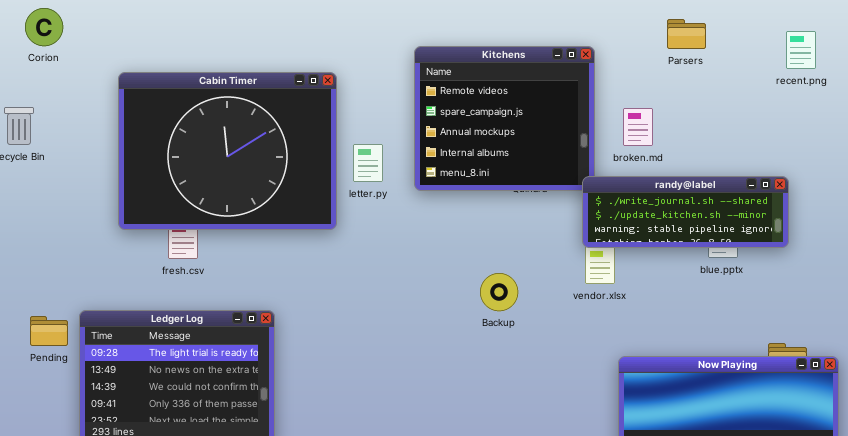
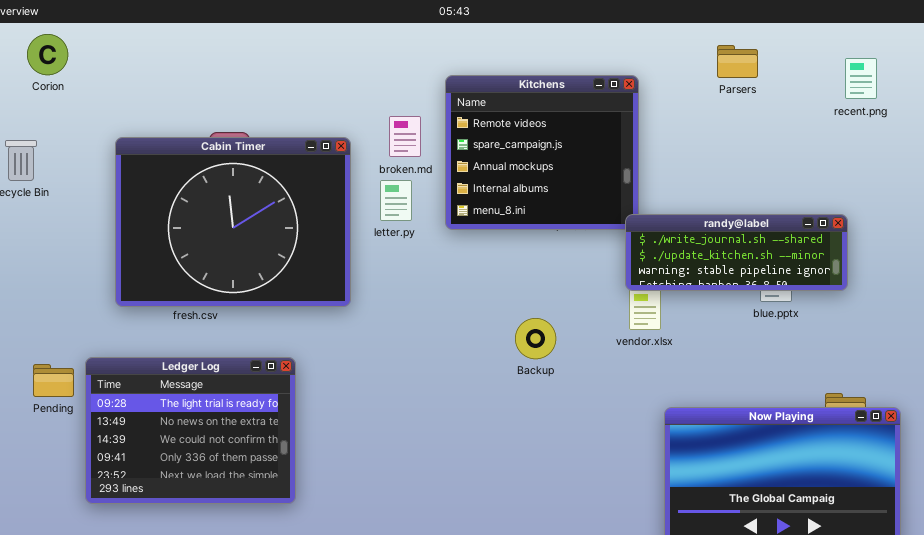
Cabin Timer: [118,72,337,230] -> [115,137,351,307], moved
broken.md: [623,108,653,146] -> [389,116,421,157], moved

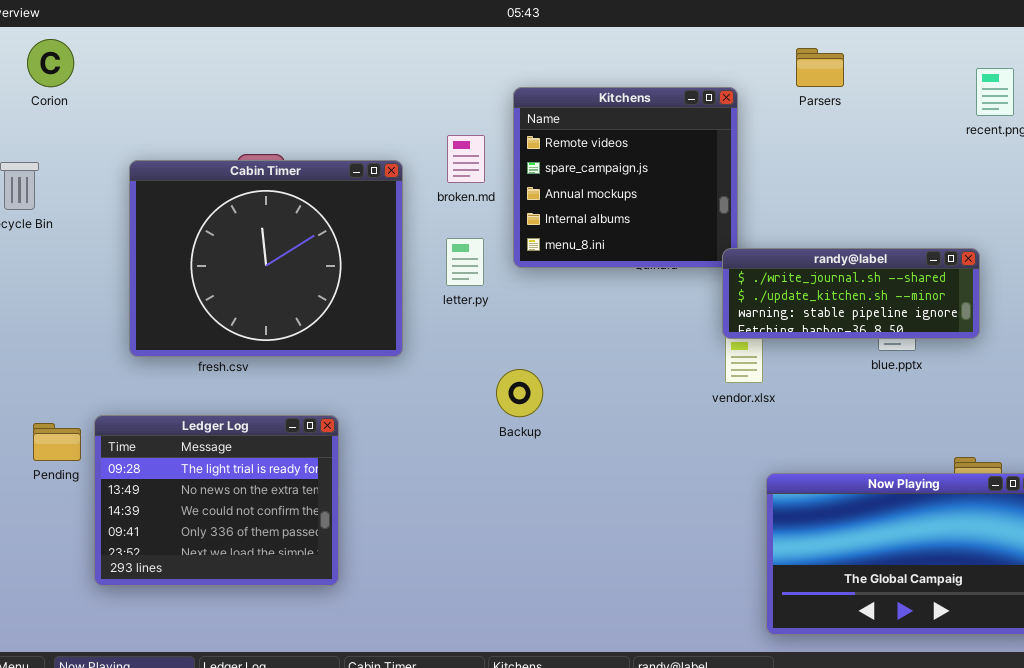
Parsers: [717,45,758,78] -> [796,48,844,87], moved
letter.py: [380,180,412,221] -> [446,238,484,286], moved
Backup: [515,318,556,359] -> [496,369,543,417], moved

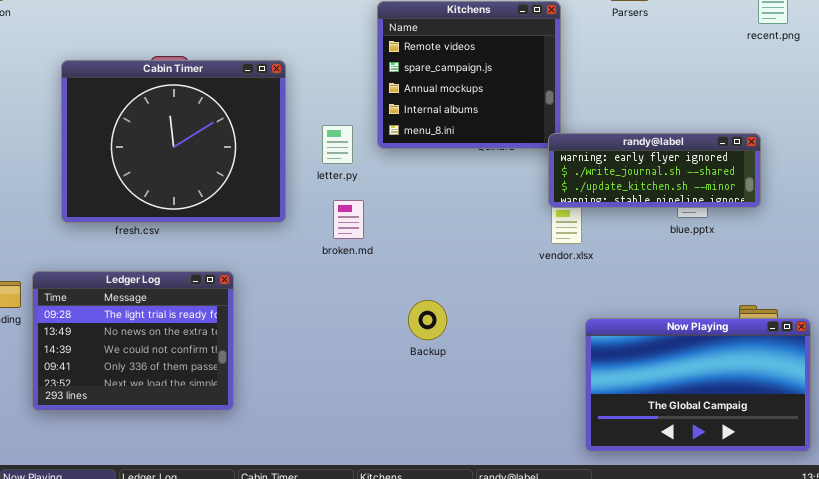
broken.md: [447,135,485,183] -> [333,200,364,239], moved
randy@label: [722,248,980,339] -> [548,133,761,208], scrolled up 1 row
Backup: [496,369,543,417] -> [408,300,447,340], moved

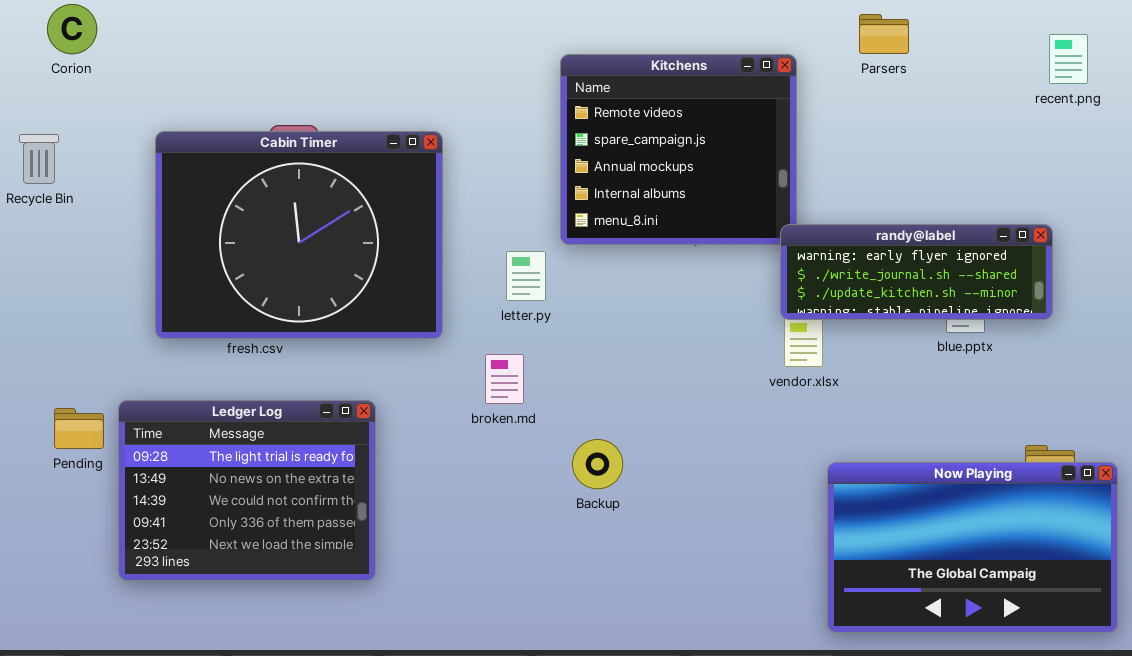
letter.py: [322,125,353,164] -> [506,251,546,301], moved
broken.md: [333,200,364,239] -> [485,354,524,404], moved
Backup: [408,300,447,340] -> [572,439,623,489], moved

